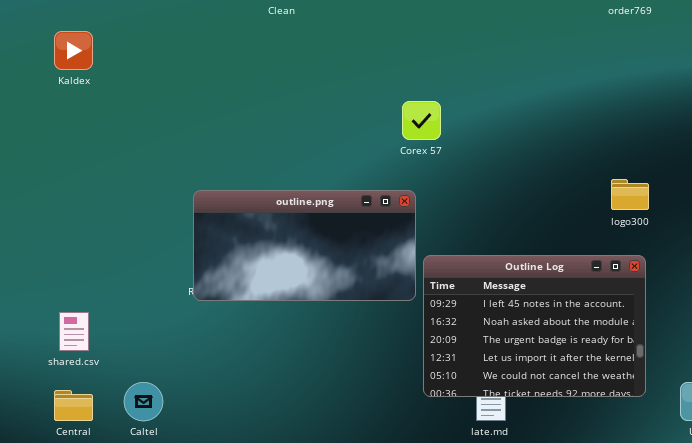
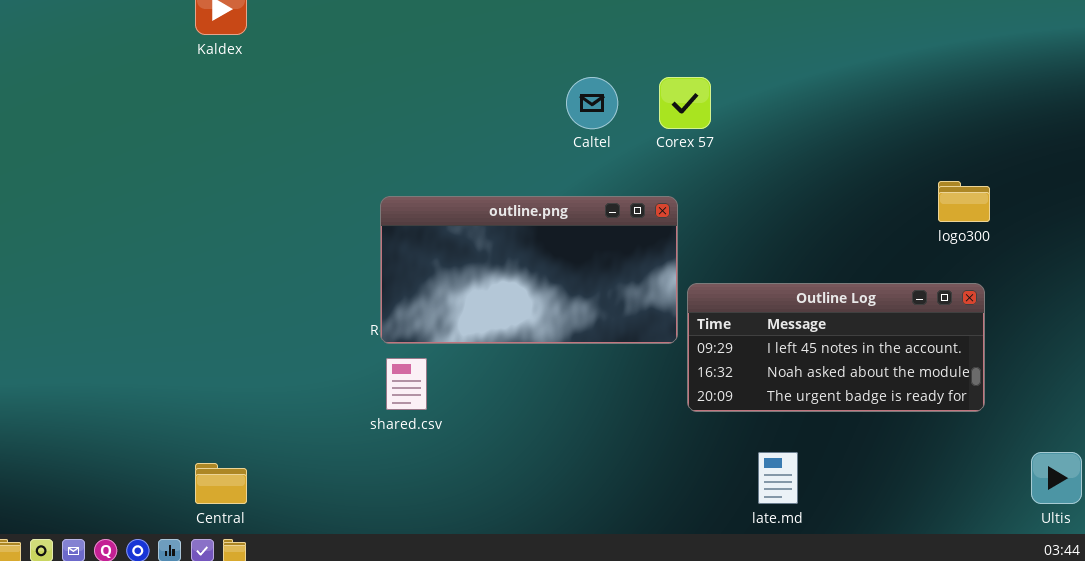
Outline Log: [423,255,646,397] -> [687,283,985,412], resized
shared.csv: [59,312,89,351] -> [386,358,427,410], moved
Caltel: [124,382,163,421] -> [566,77,618,129], moved

